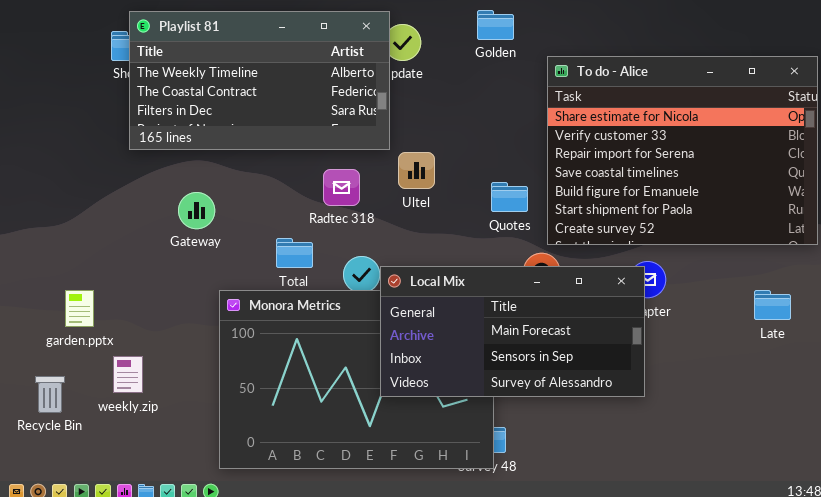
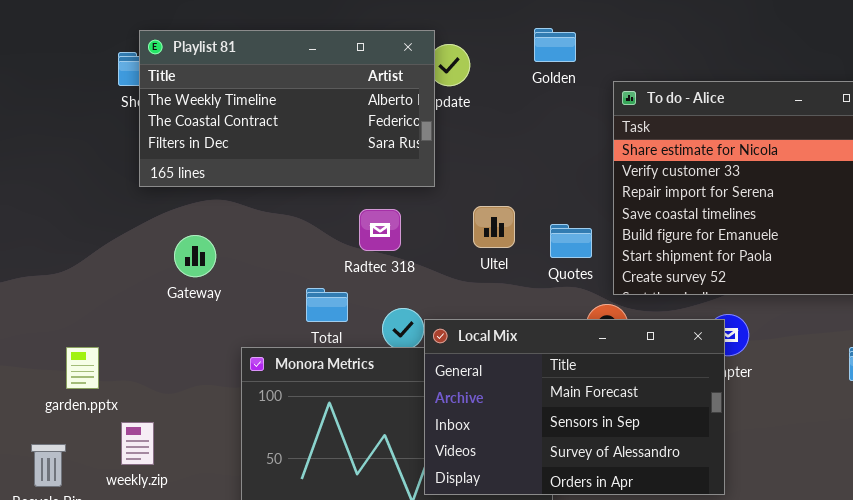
Ultel: [398,152,435,189] -> [473,206,515,248], moved
Gateway: [178,192,215,229] -> [174,235,216,277], moved
Local Mix: [380,266,645,397] -> [424,319,725,495], resized

